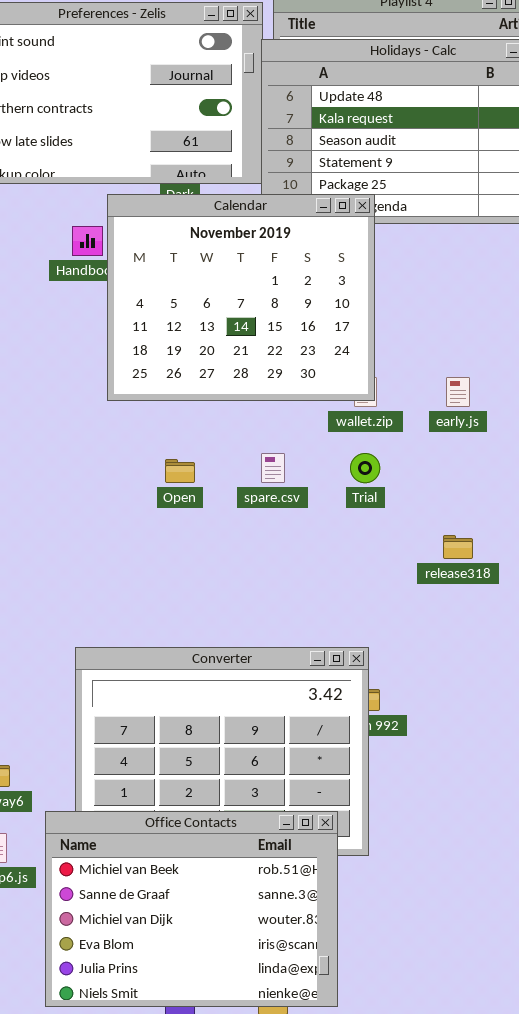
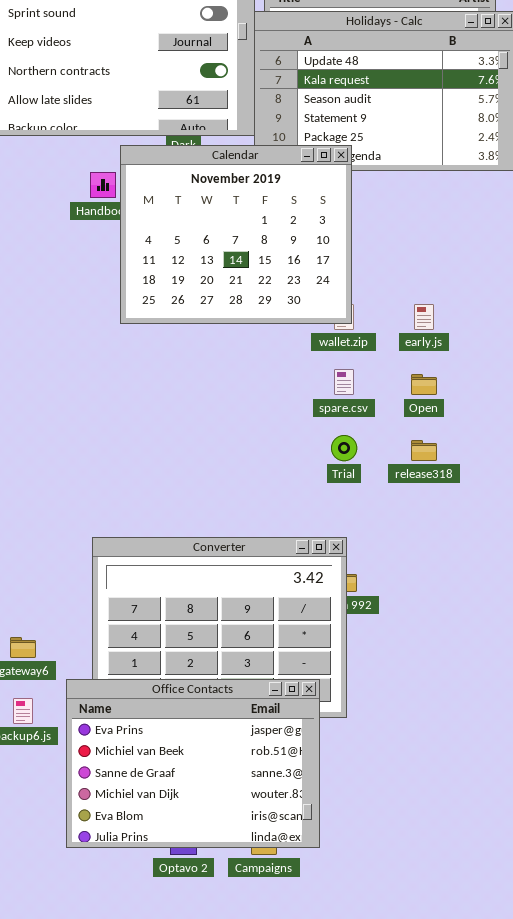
spare.csv: [261,453,285,483] -> [334,369,354,395], moved
Trial: [350,453,380,483] -> [331,435,357,461], moved
Open: [165,459,195,483] -> [411,374,437,395], moved
Office Contacts: [45,811,338,1007] -> [66,679,320,848], scrolled up 1 row

